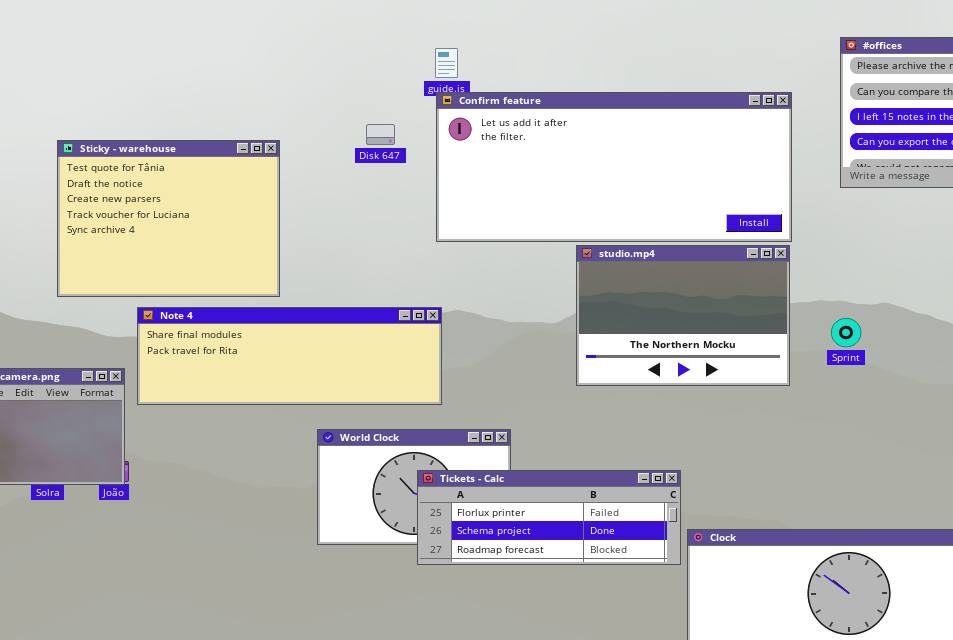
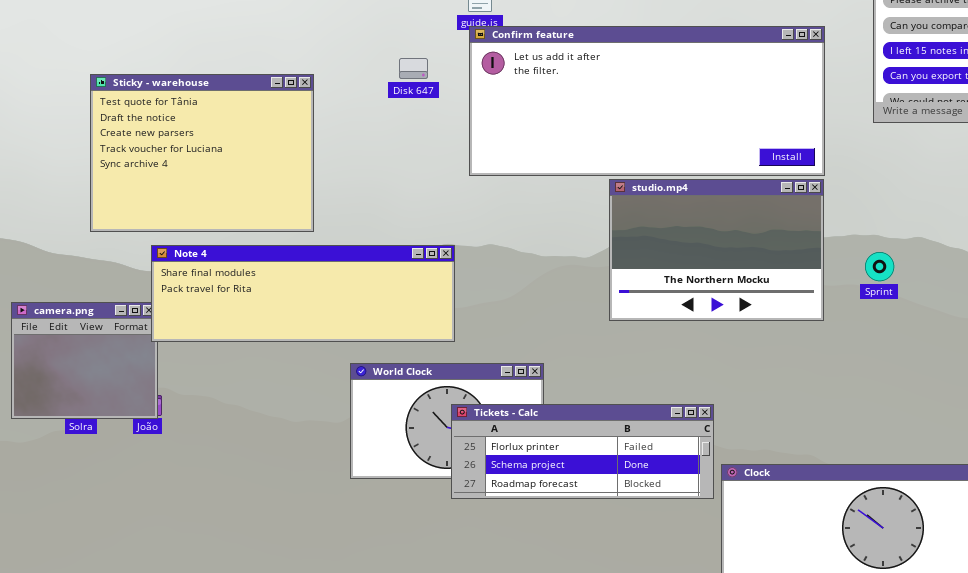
Note 4: [137,307,442,405] -> [151,245,455,342], moved

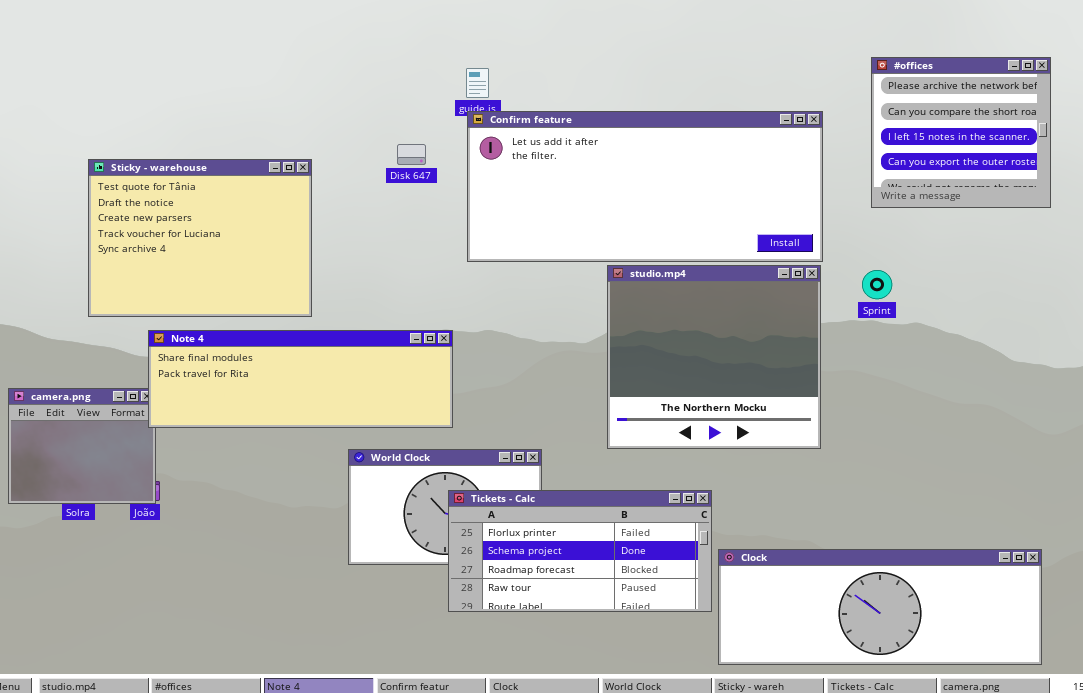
studio.mp4: [609,179,824,321] -> [607,265,821,449], resized
Sprint: [865,252,894,281] -> [862,270,892,299], moved
Tickets - Calc: [451,404,714,499] -> [448,490,712,612], resized

